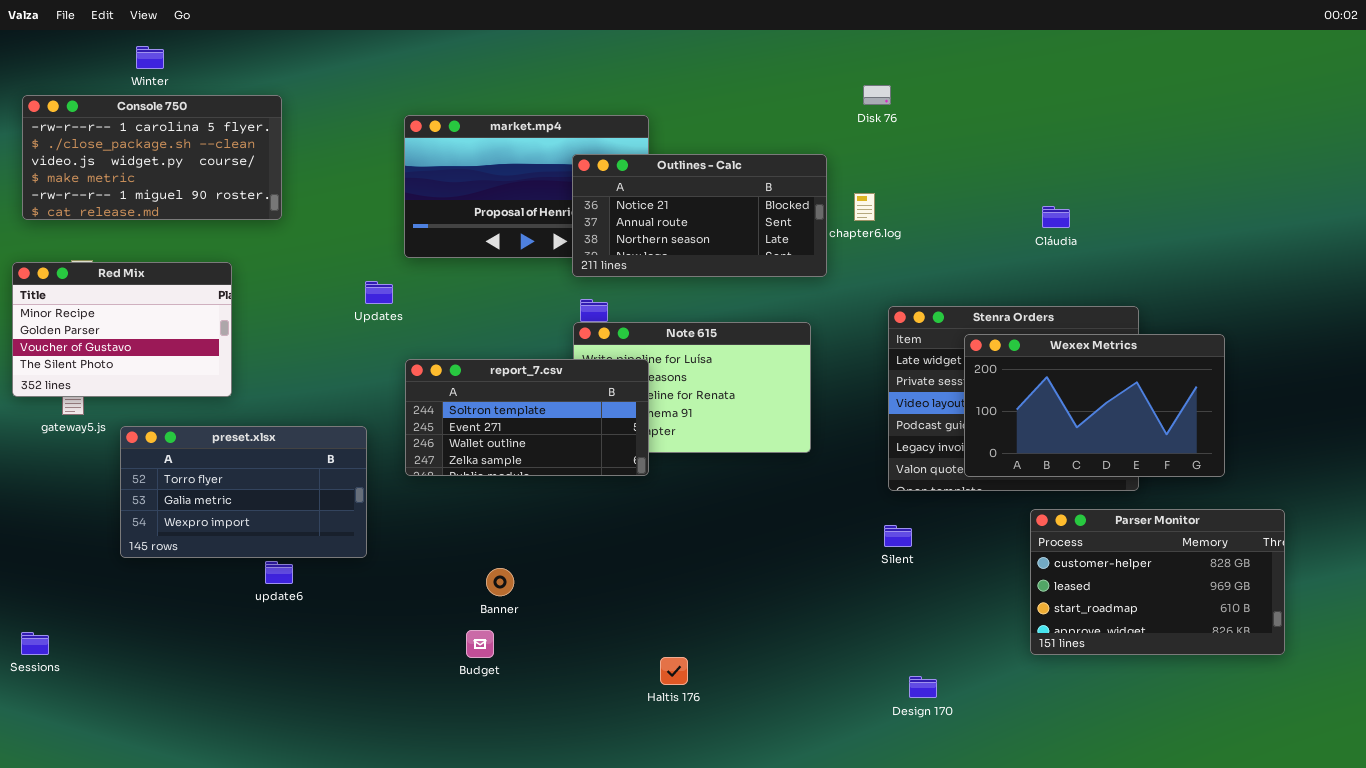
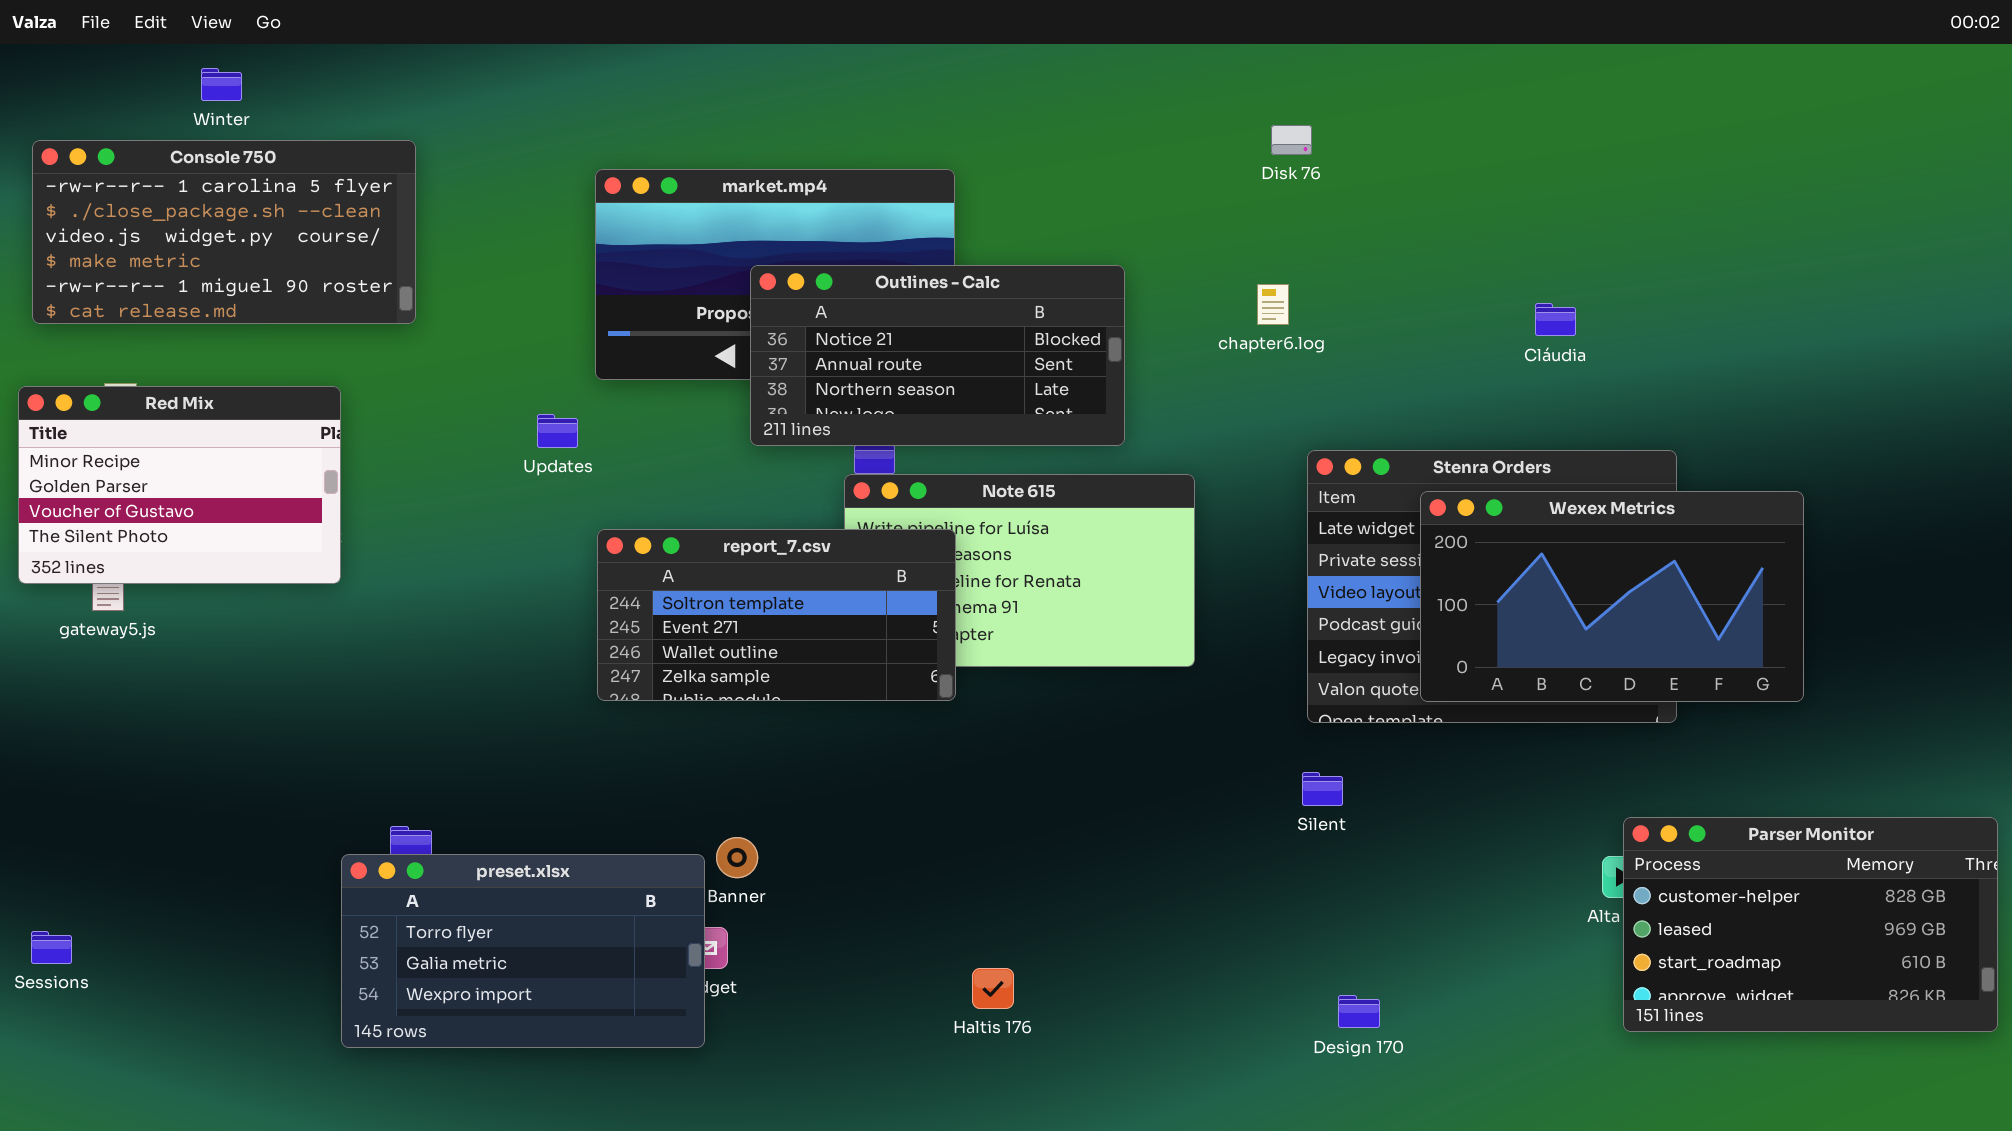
Outlines - Calc: [572,154,827,277] -> [750,265,1125,446], moved
preset.xlsx: [120,426,367,558] -> [341,854,705,1048], moved
Parser Monitor: [1030,509,1285,655] -> [1623,817,1998,1032], moved

